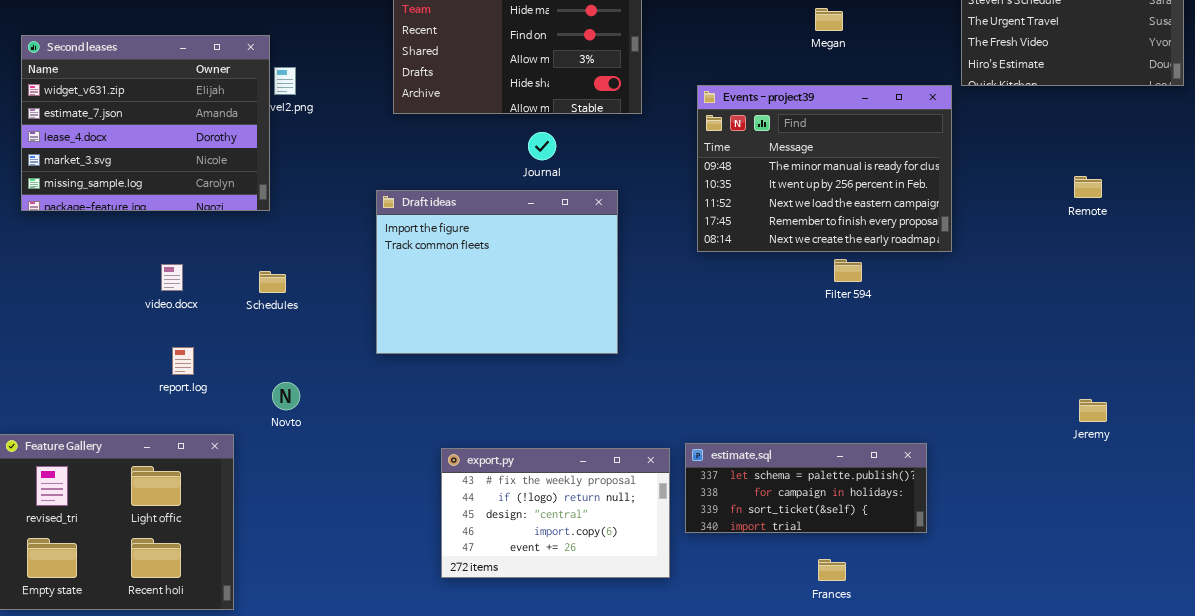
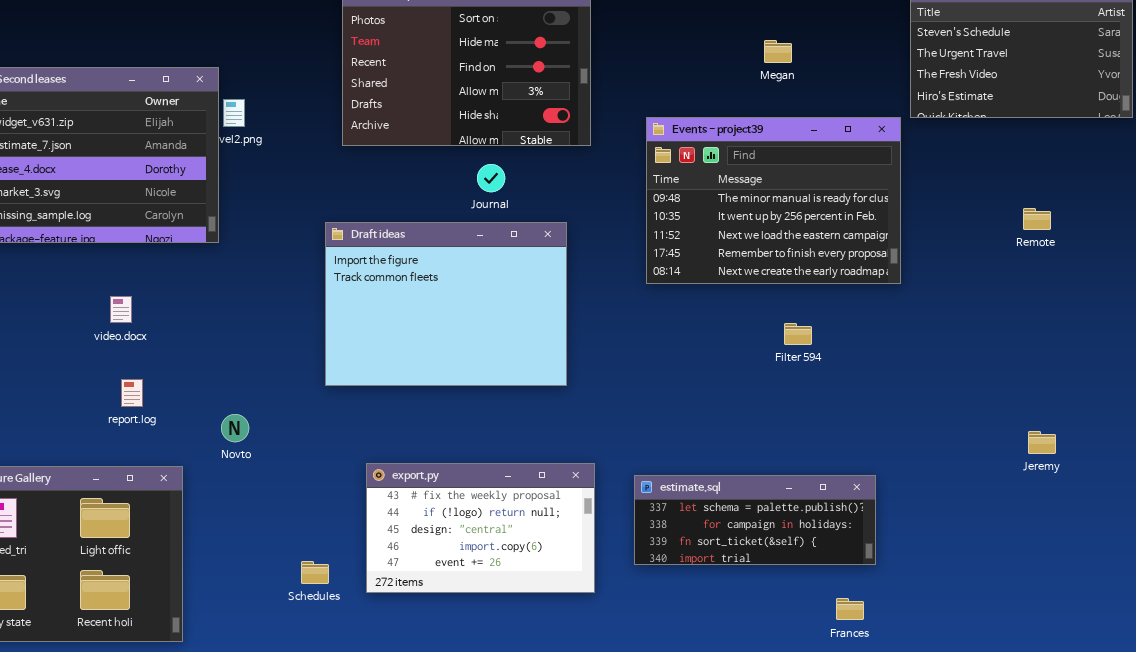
Filter 594: [834,259,862,282] -> [784,323,812,345], moved
Schedules: [259,271,286,293] -> [301,561,329,584], moved
export.py: [441,448,670,578] -> [366,463,595,593], moved
Frances: [818,559,846,581] -> [836,598,864,620], moved

